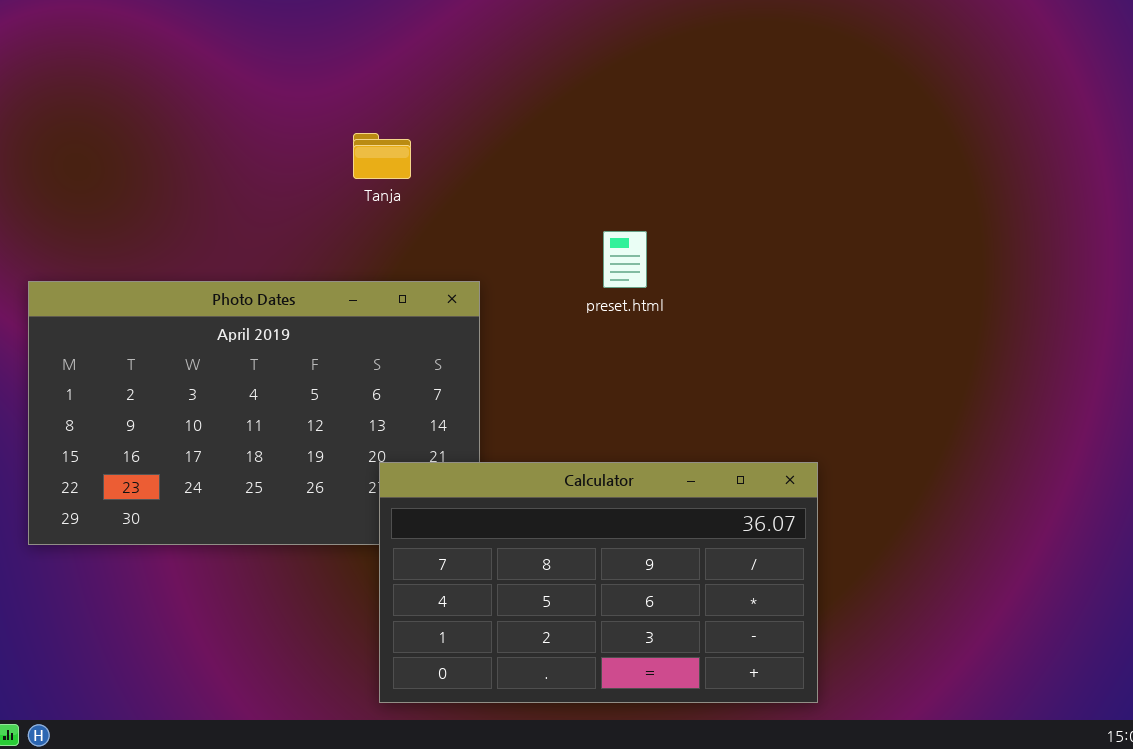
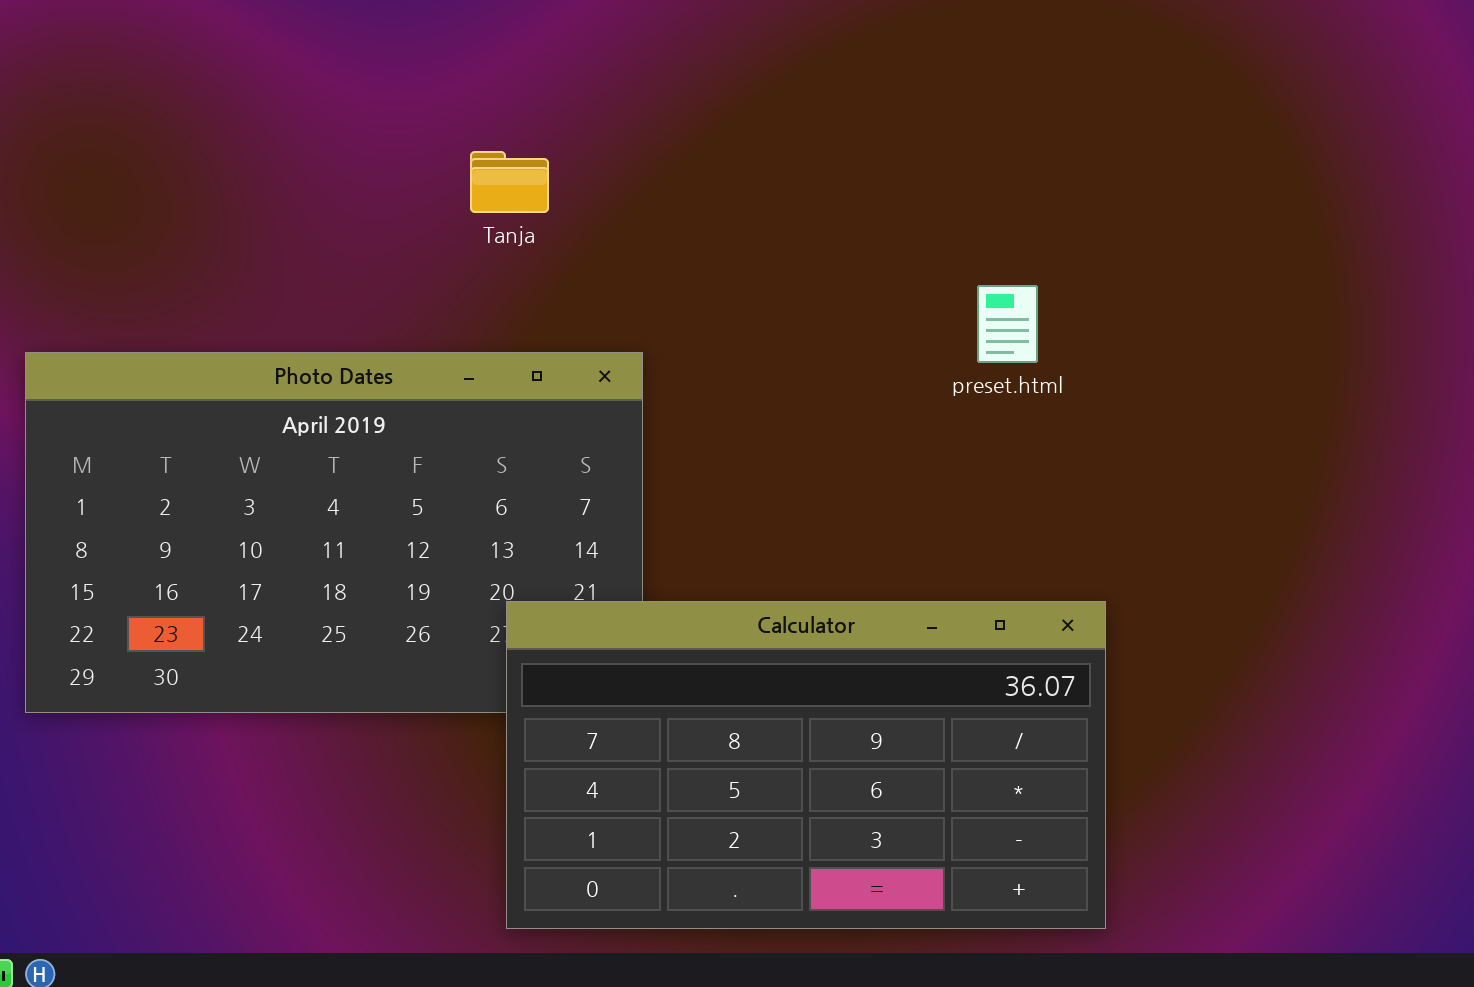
preset.html: [603,231,647,288] -> [977,285,1038,363], moved

